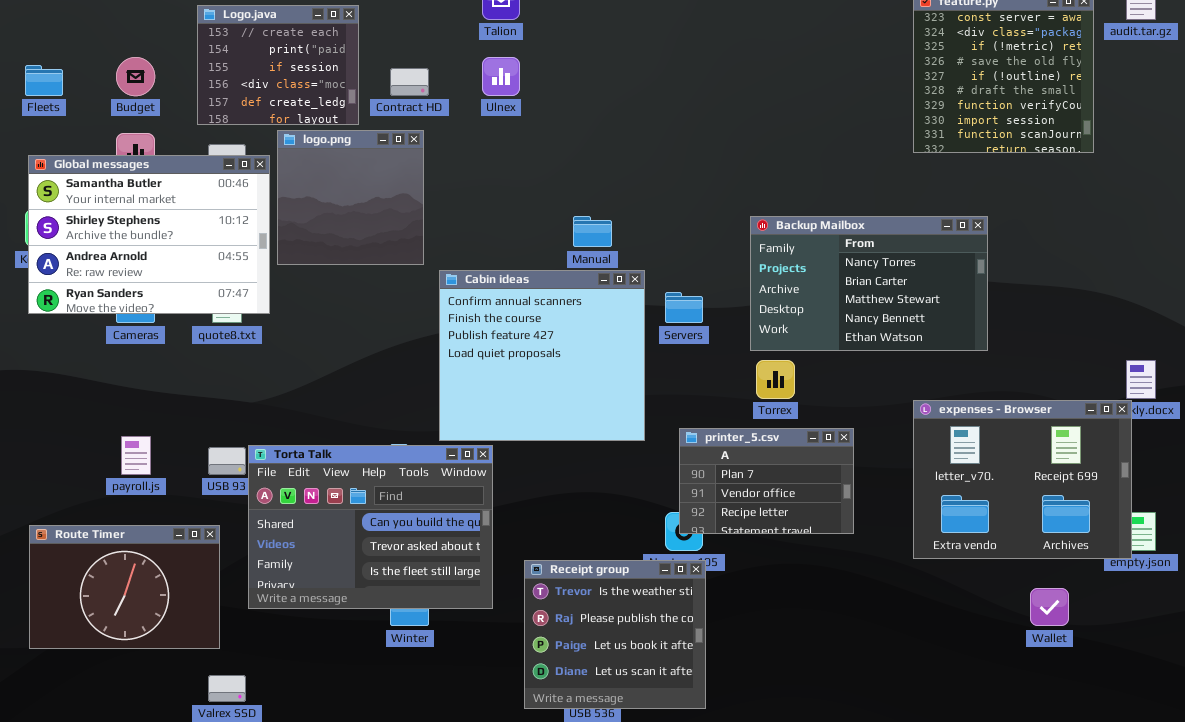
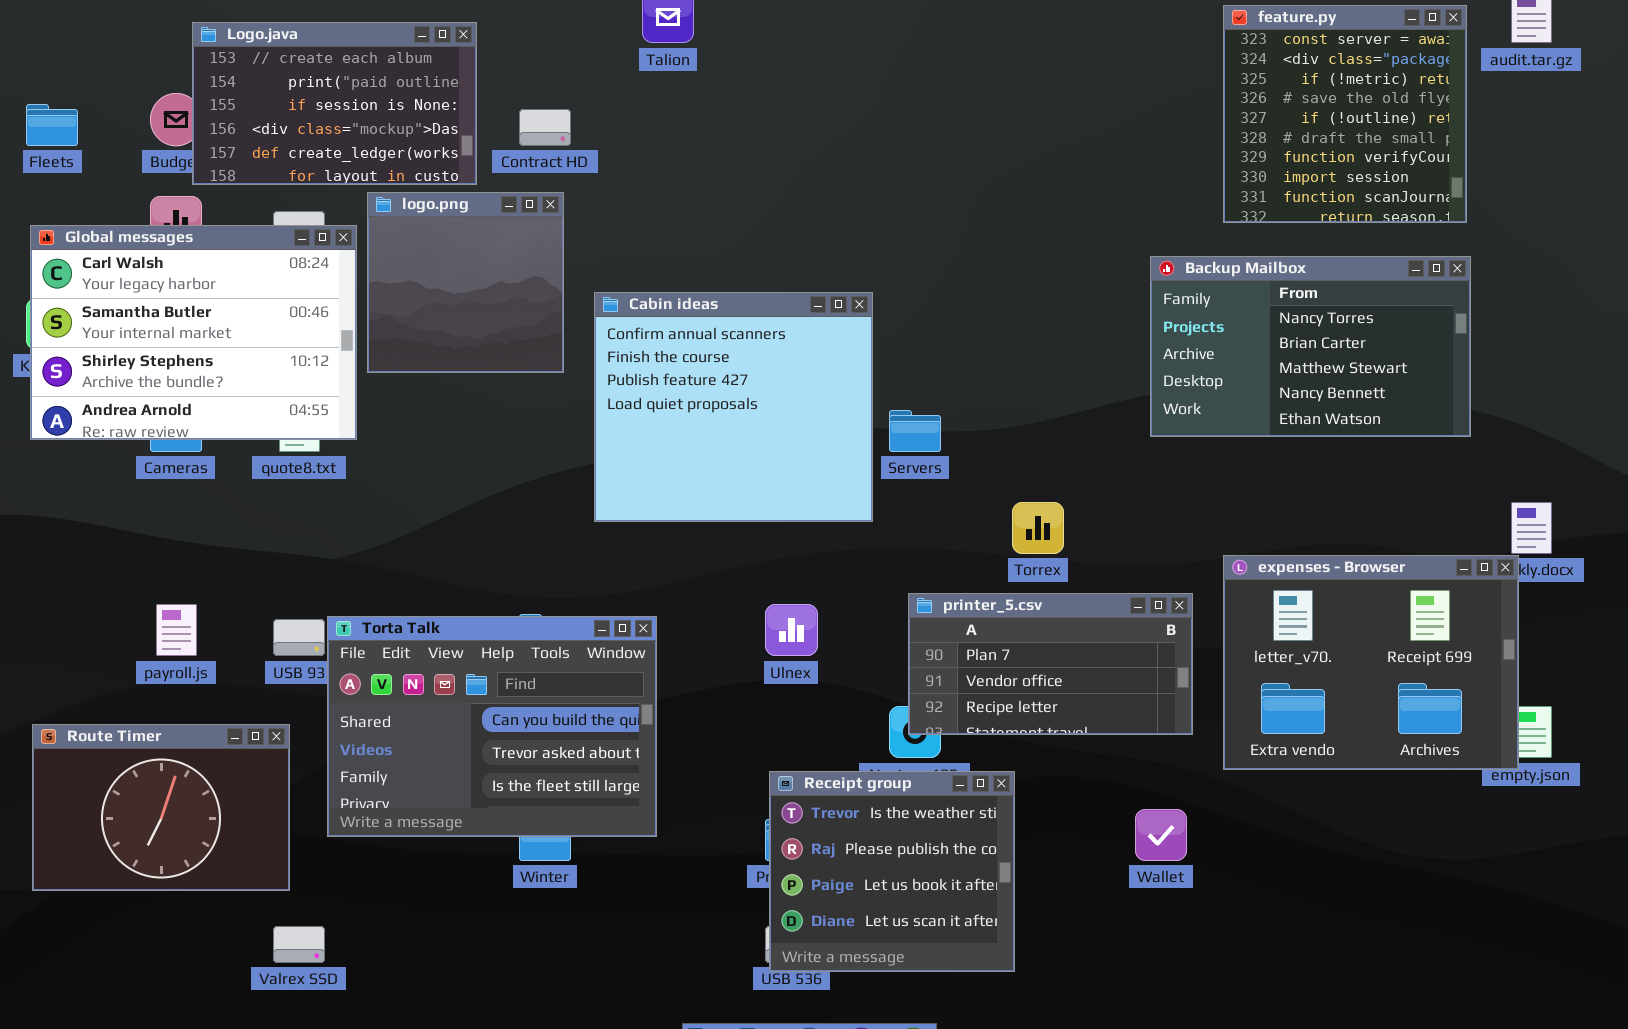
Logo.java: [197,5,359,125] -> [192,22,477,185], resized
Ulnex: [482,57,520,96] -> [765,604,818,656], moved
Global messages: [28,155,270,314] -> [30,225,357,440], scrolled up 1 row
Backup Mailbox: [750,216,988,351] -> [1150,256,1471,437], moved
Cabin ideas: [439,270,645,441] -> [594,292,873,522], moved
printer_5.csv: [679,428,854,534] -> [908,593,1193,735], resized
Receipt group: [524,560,706,709] -> [769,771,1015,972], moved
Wallet: [1030,588,1069,626] -> [1135,809,1187,861], moved

